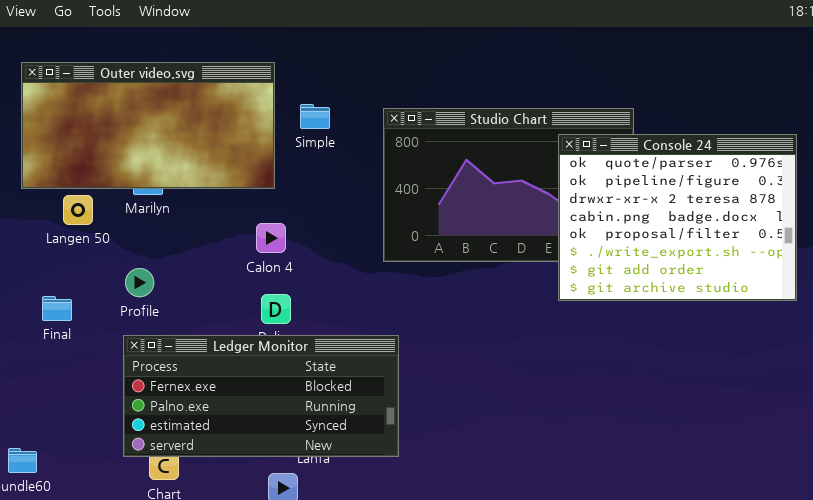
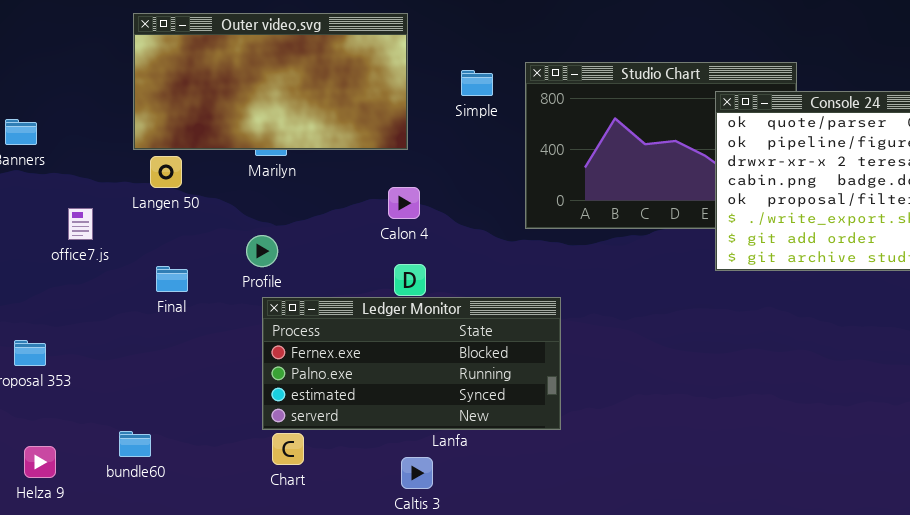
Simple: [300,104,330,129] -> [461,70,493,96], moved
Langen 50: [63,195,93,225] -> [150,156,182,188], moved
Ledger Monitor: [123,335,399,457] -> [262,297,561,430], moved

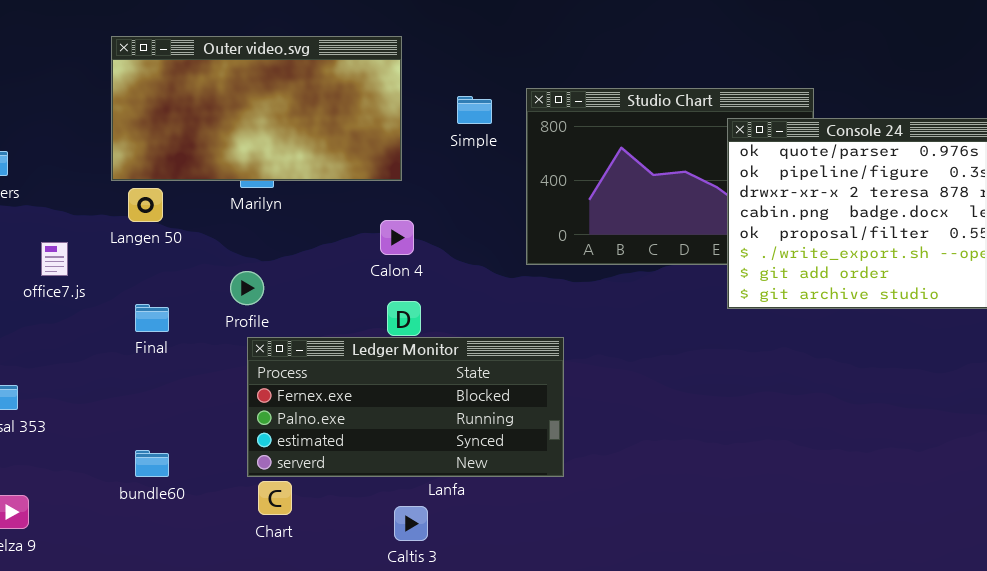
bundle60: [119,431,151,457] -> [135,450,169,477], moved

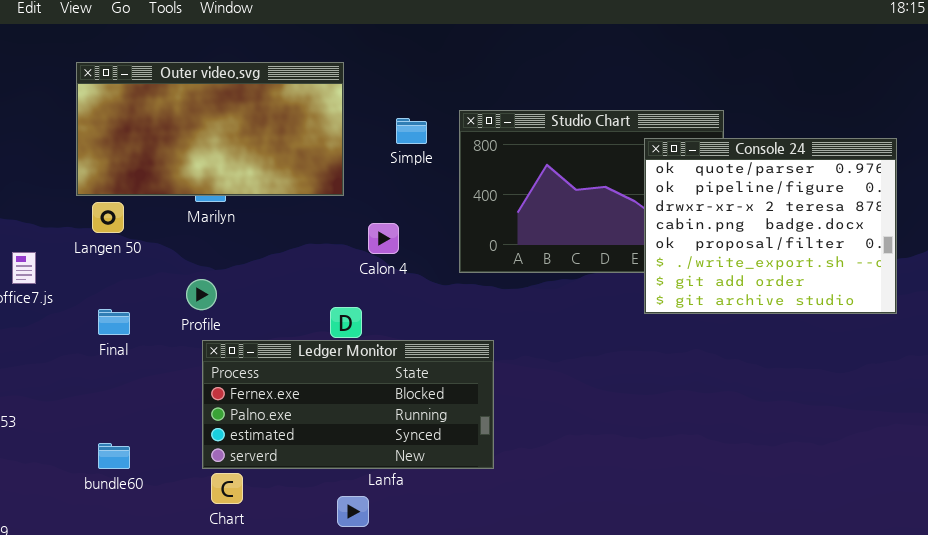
Calon 4: [380,220,414,255] -> [368,223,399,254], moved

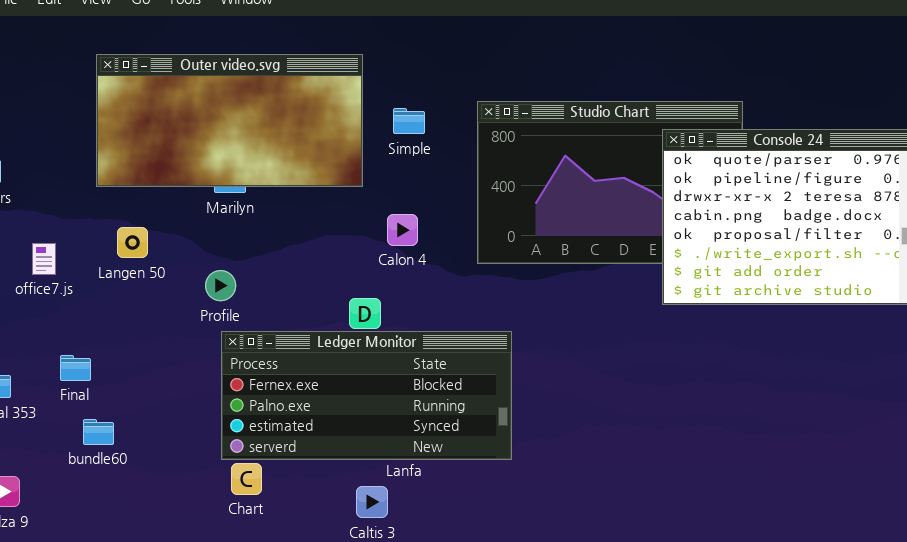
Simple: [396,118,427,144] -> [393,108,425,134], moved
Langen 50: [92,202,124,233] -> [117,227,148,258], moved
Final: [98,309,130,335] -> [60,355,91,381], moved
bundle60: [98,443,130,469] -> [83,419,114,445], moved

